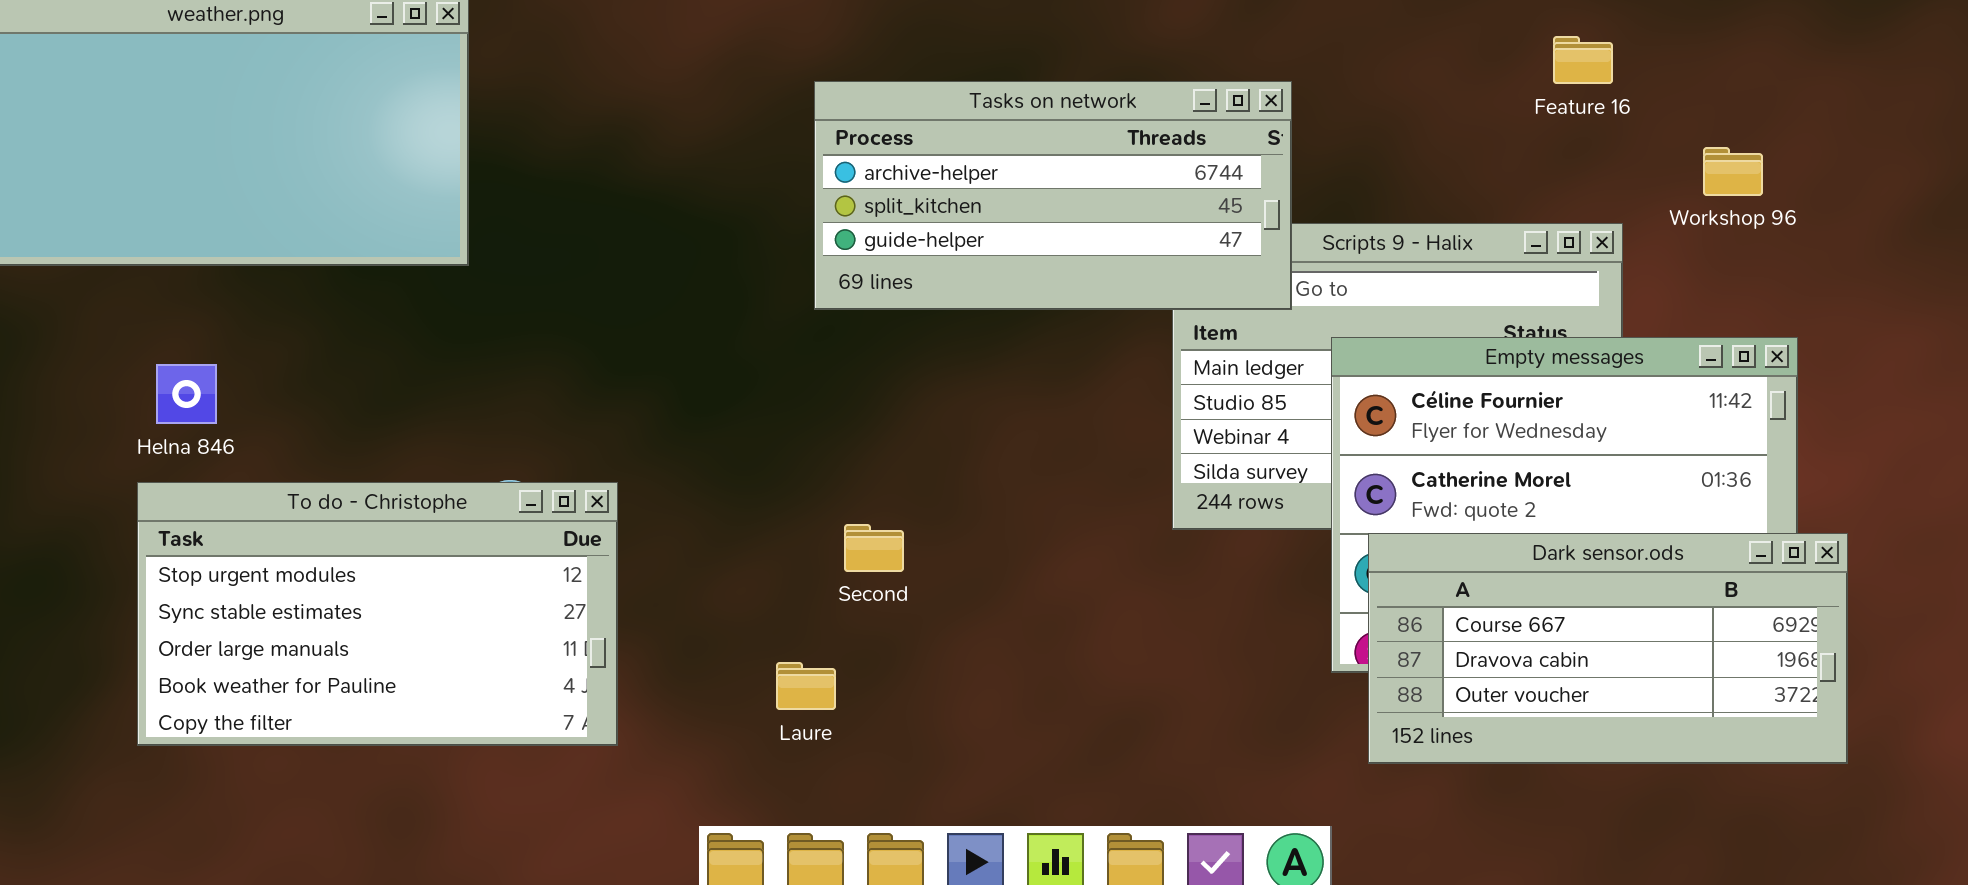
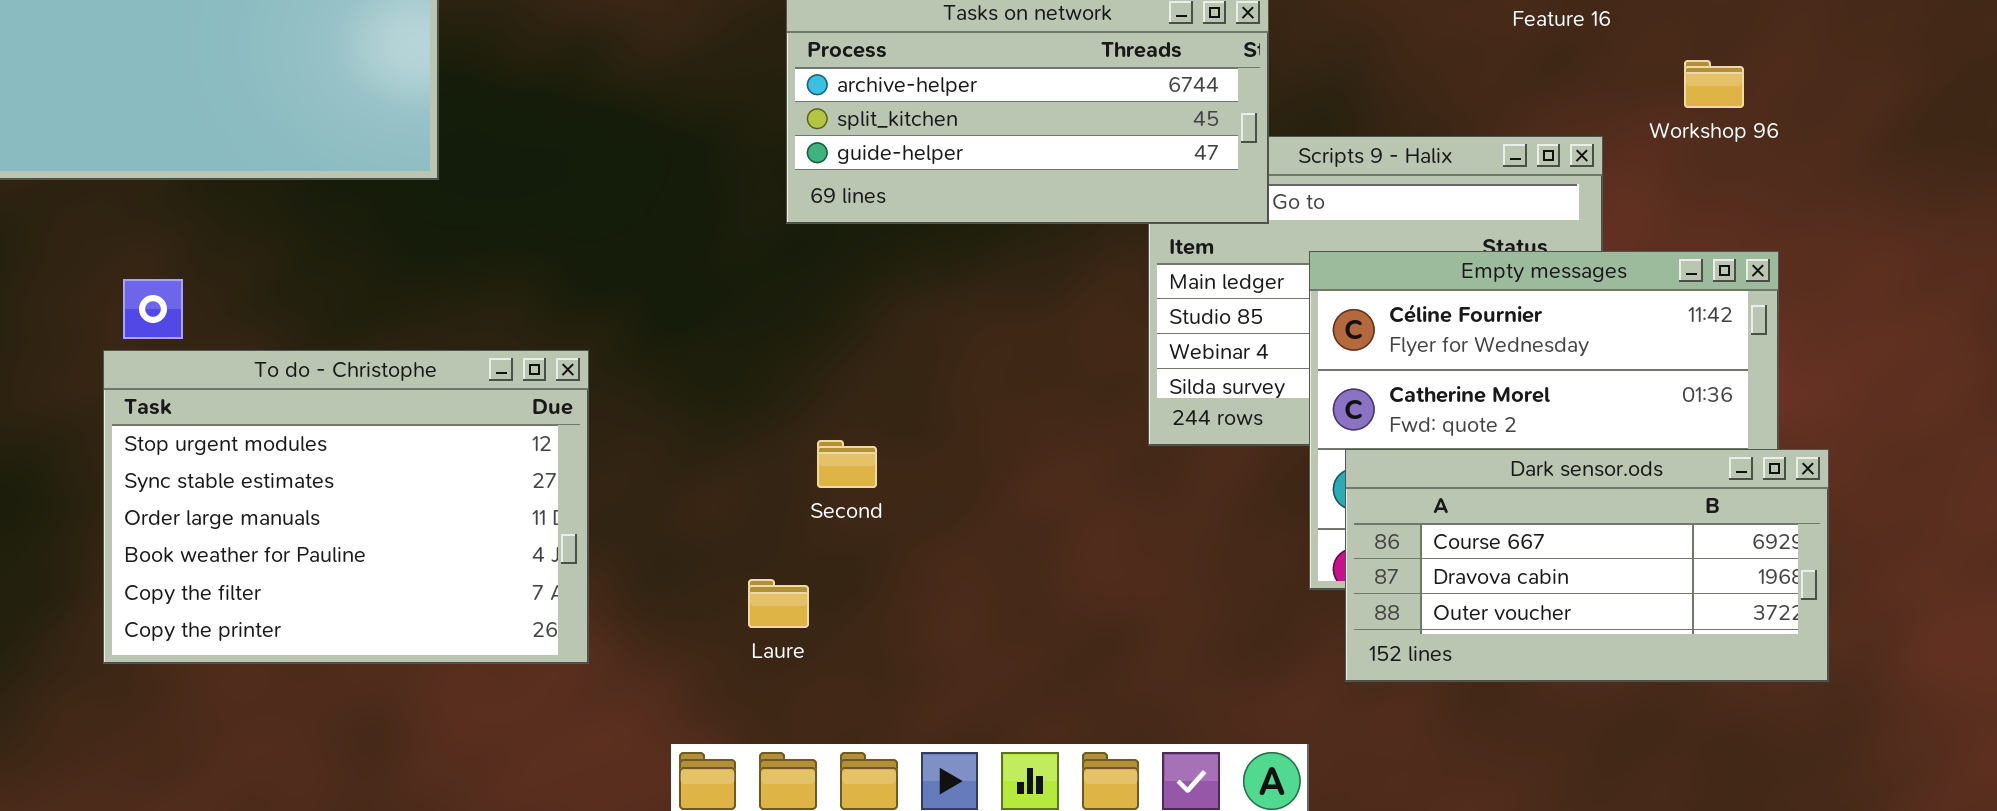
To do - Christophe: [137,482,618,746] -> [103,350,589,664], resized

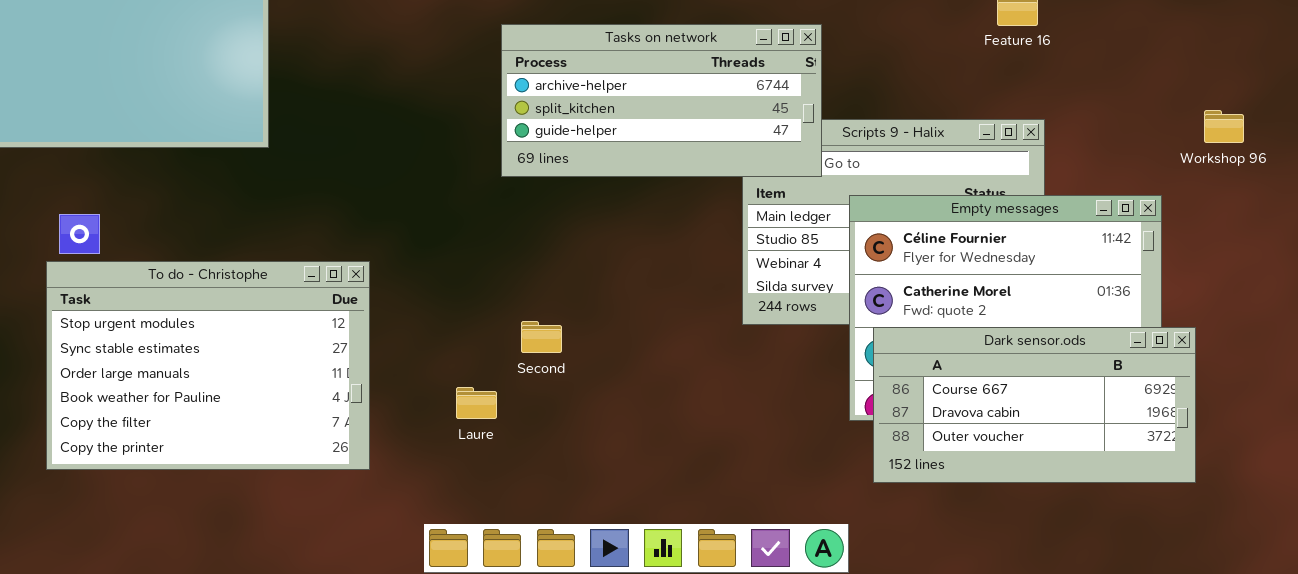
Workshop 96: [1684,60,1744,108] -> [1204,110,1244,143], moved
Laure: [748,579,809,628] -> [456,387,497,419], moved

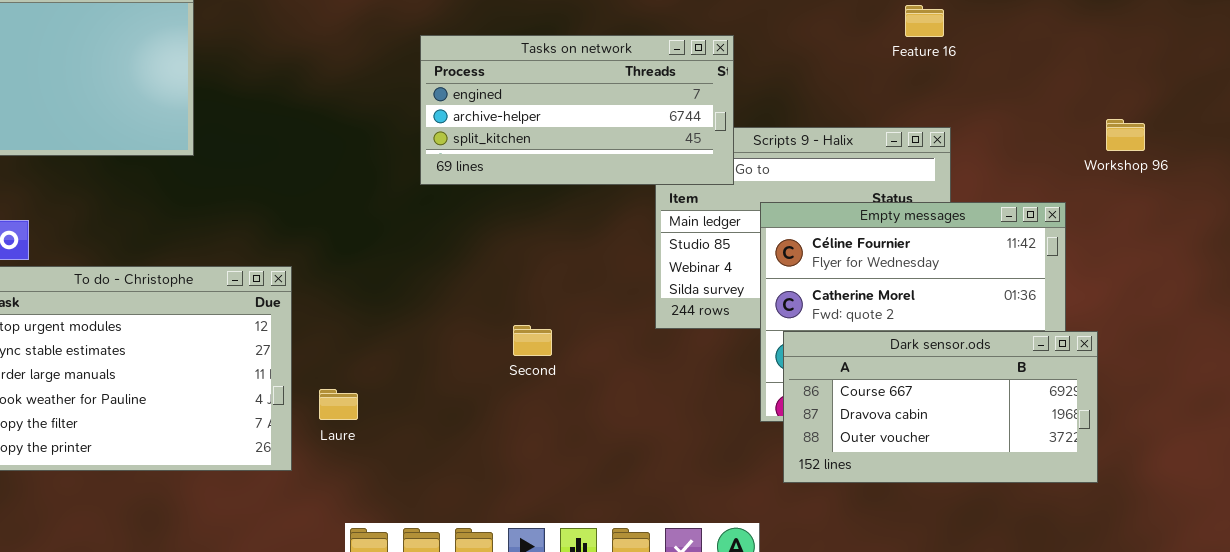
Tasks on network: [501,24,822,177] -> [420,35,734,185], scrolled up 1 row
Second: [521,321,562,353] -> [513,325,552,356], moved
Laure: [456,387,497,419] -> [319,389,358,420], moved

